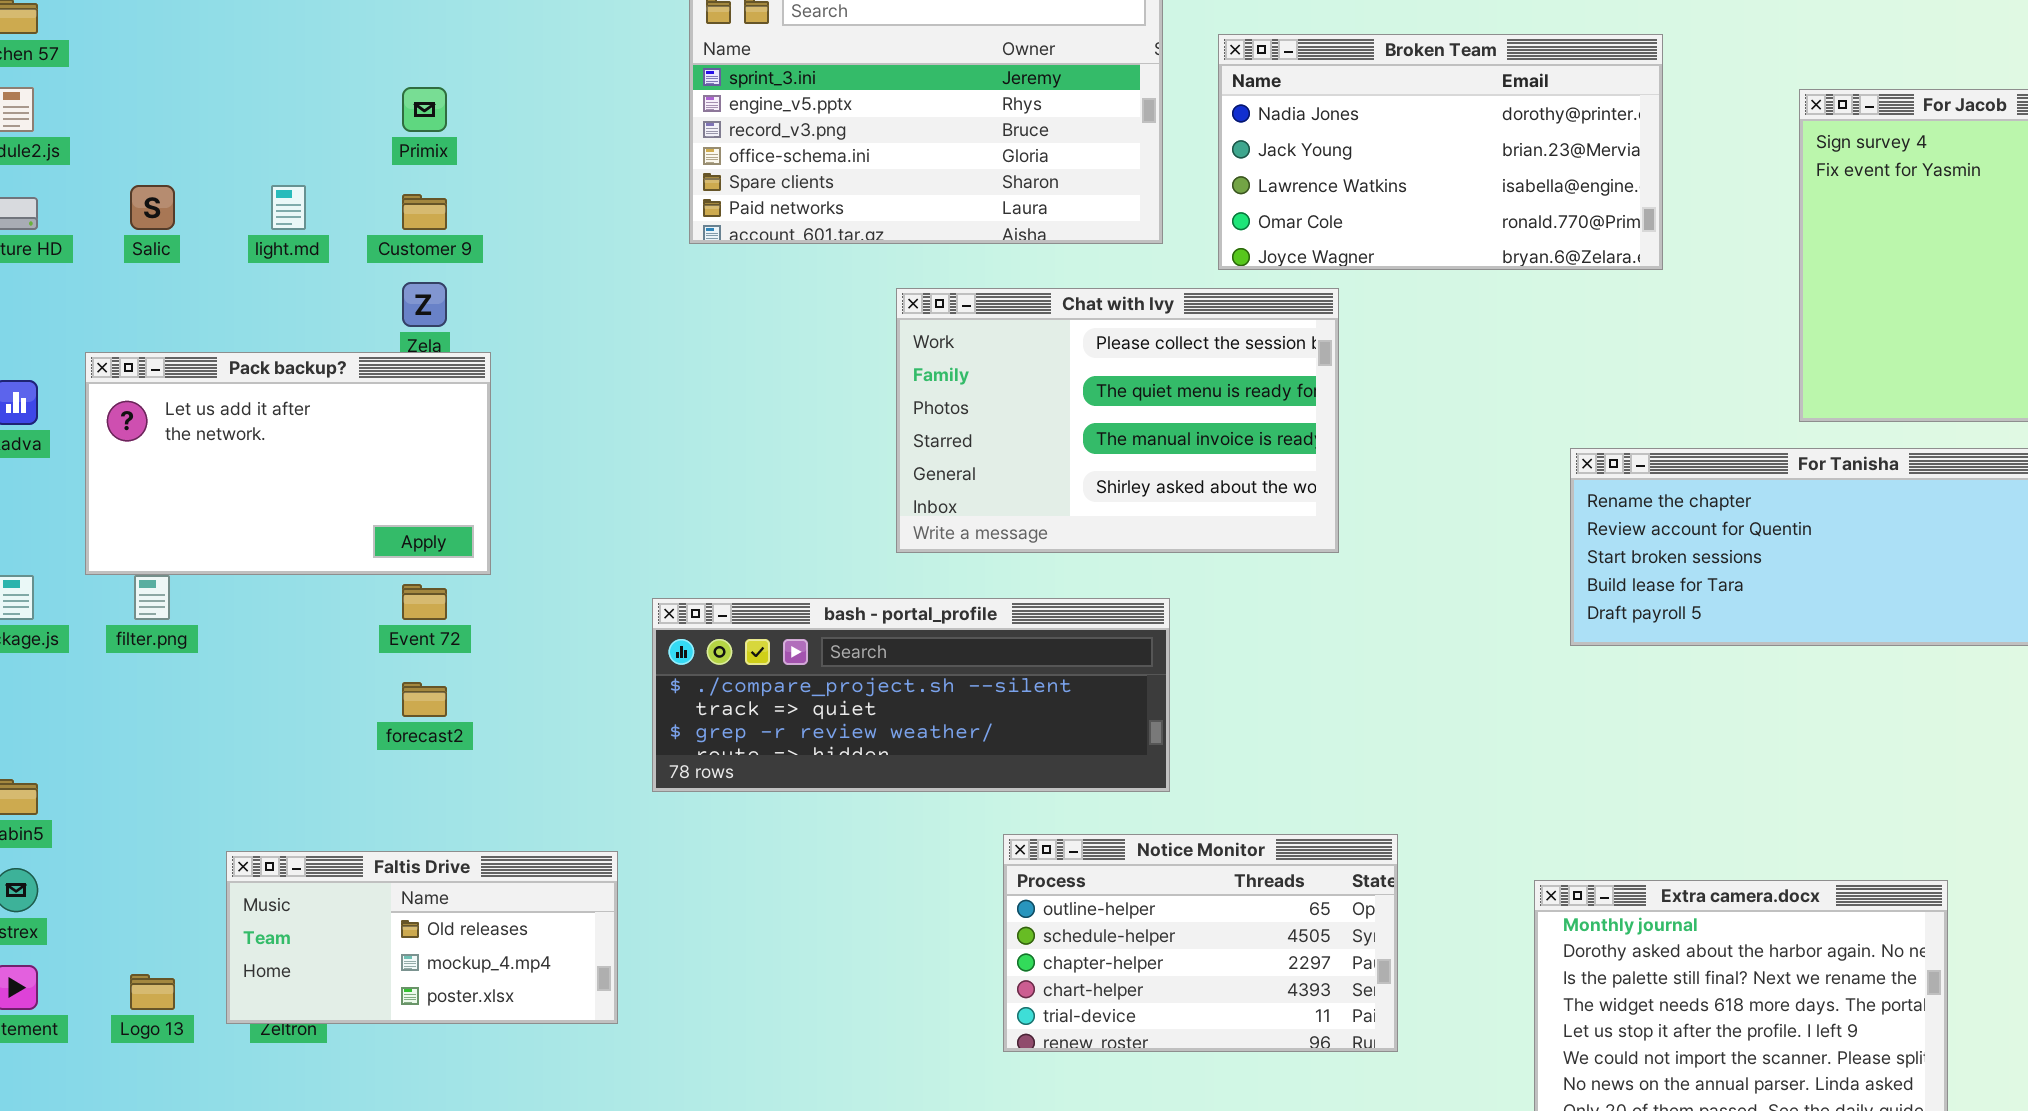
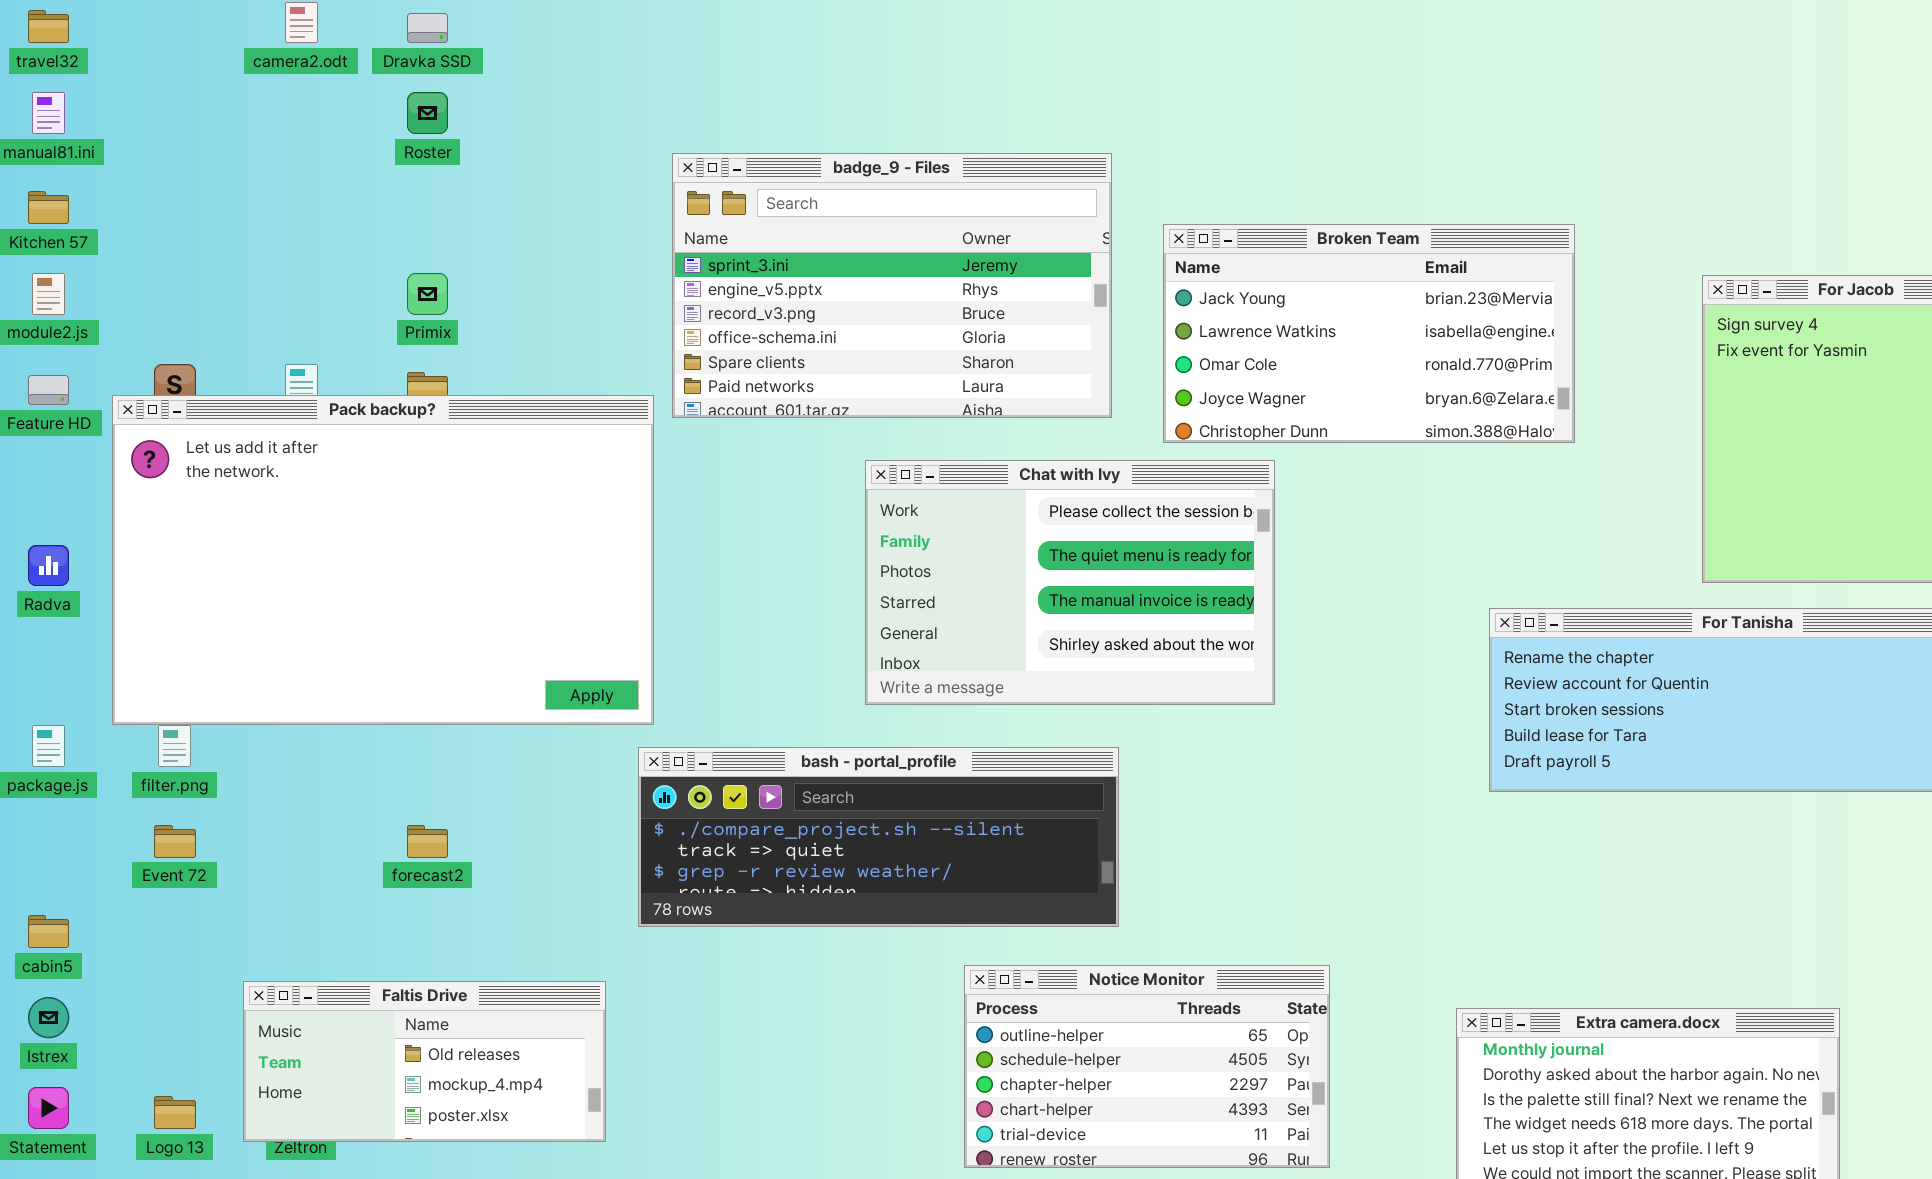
Broken Team: [1218,34,1663,270] -> [1163,224,1575,443], scrolled down 1 row
Pack backup?: [85,352,491,575] -> [112,395,654,725], resized
Event 72: [402,584,447,620] -> [154,825,196,858], moved

